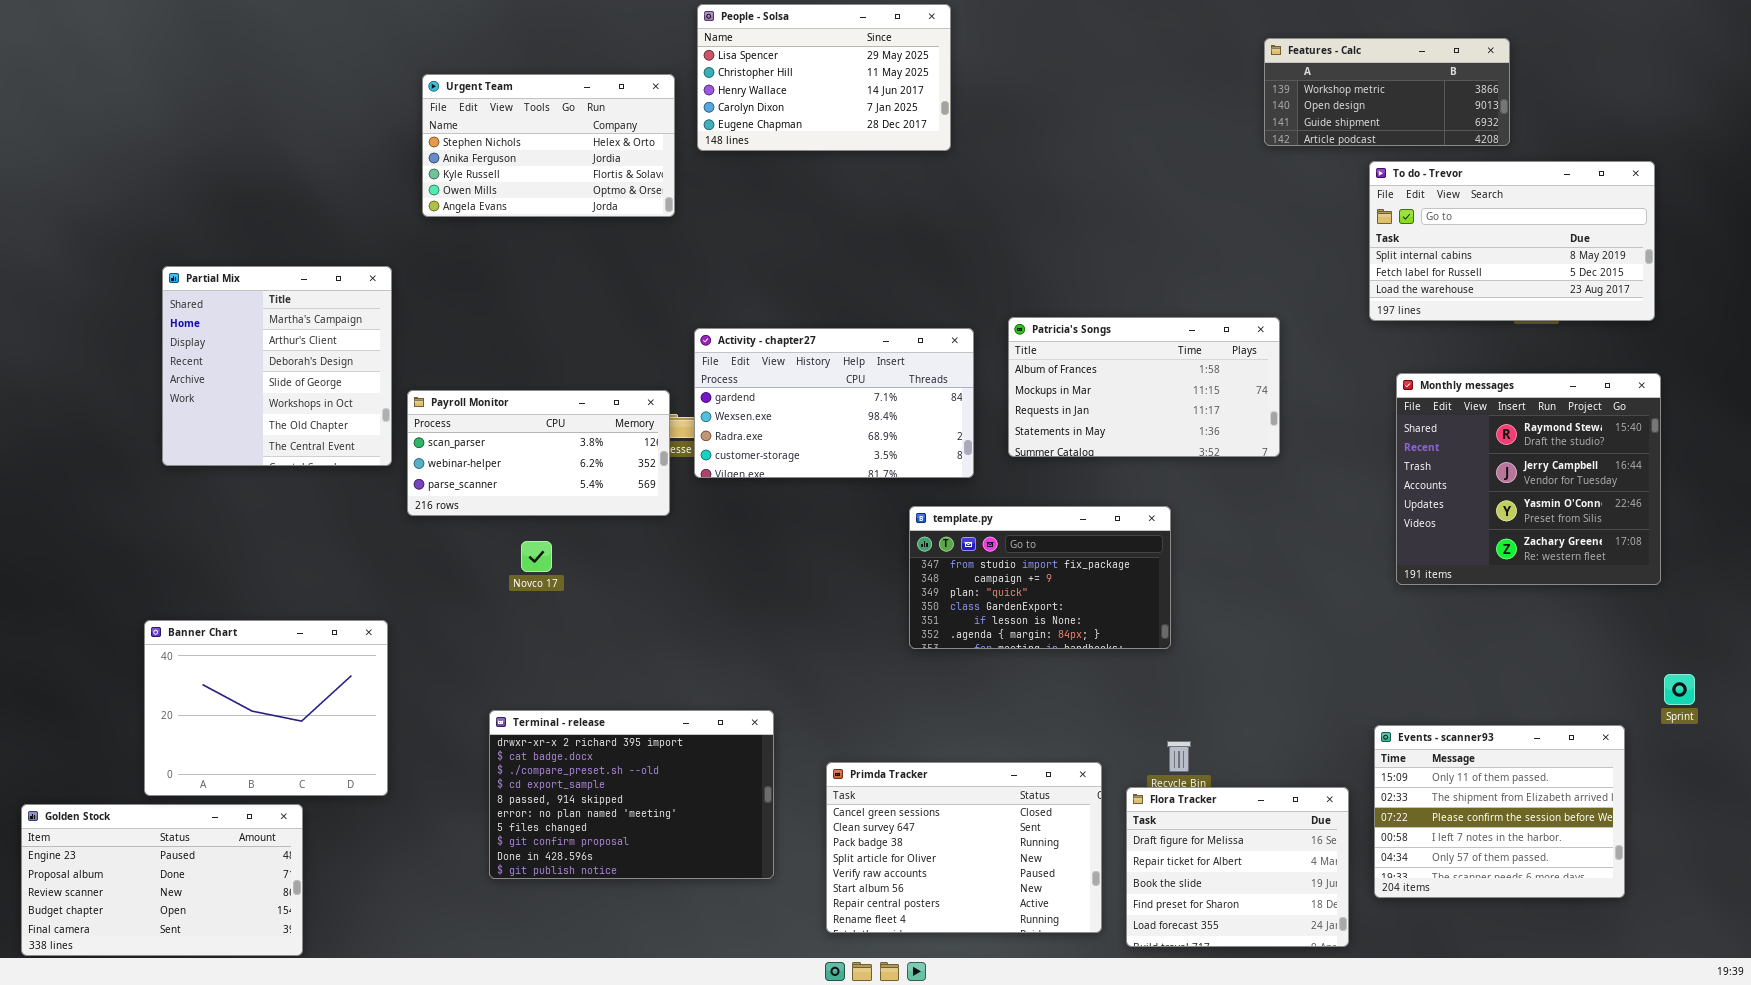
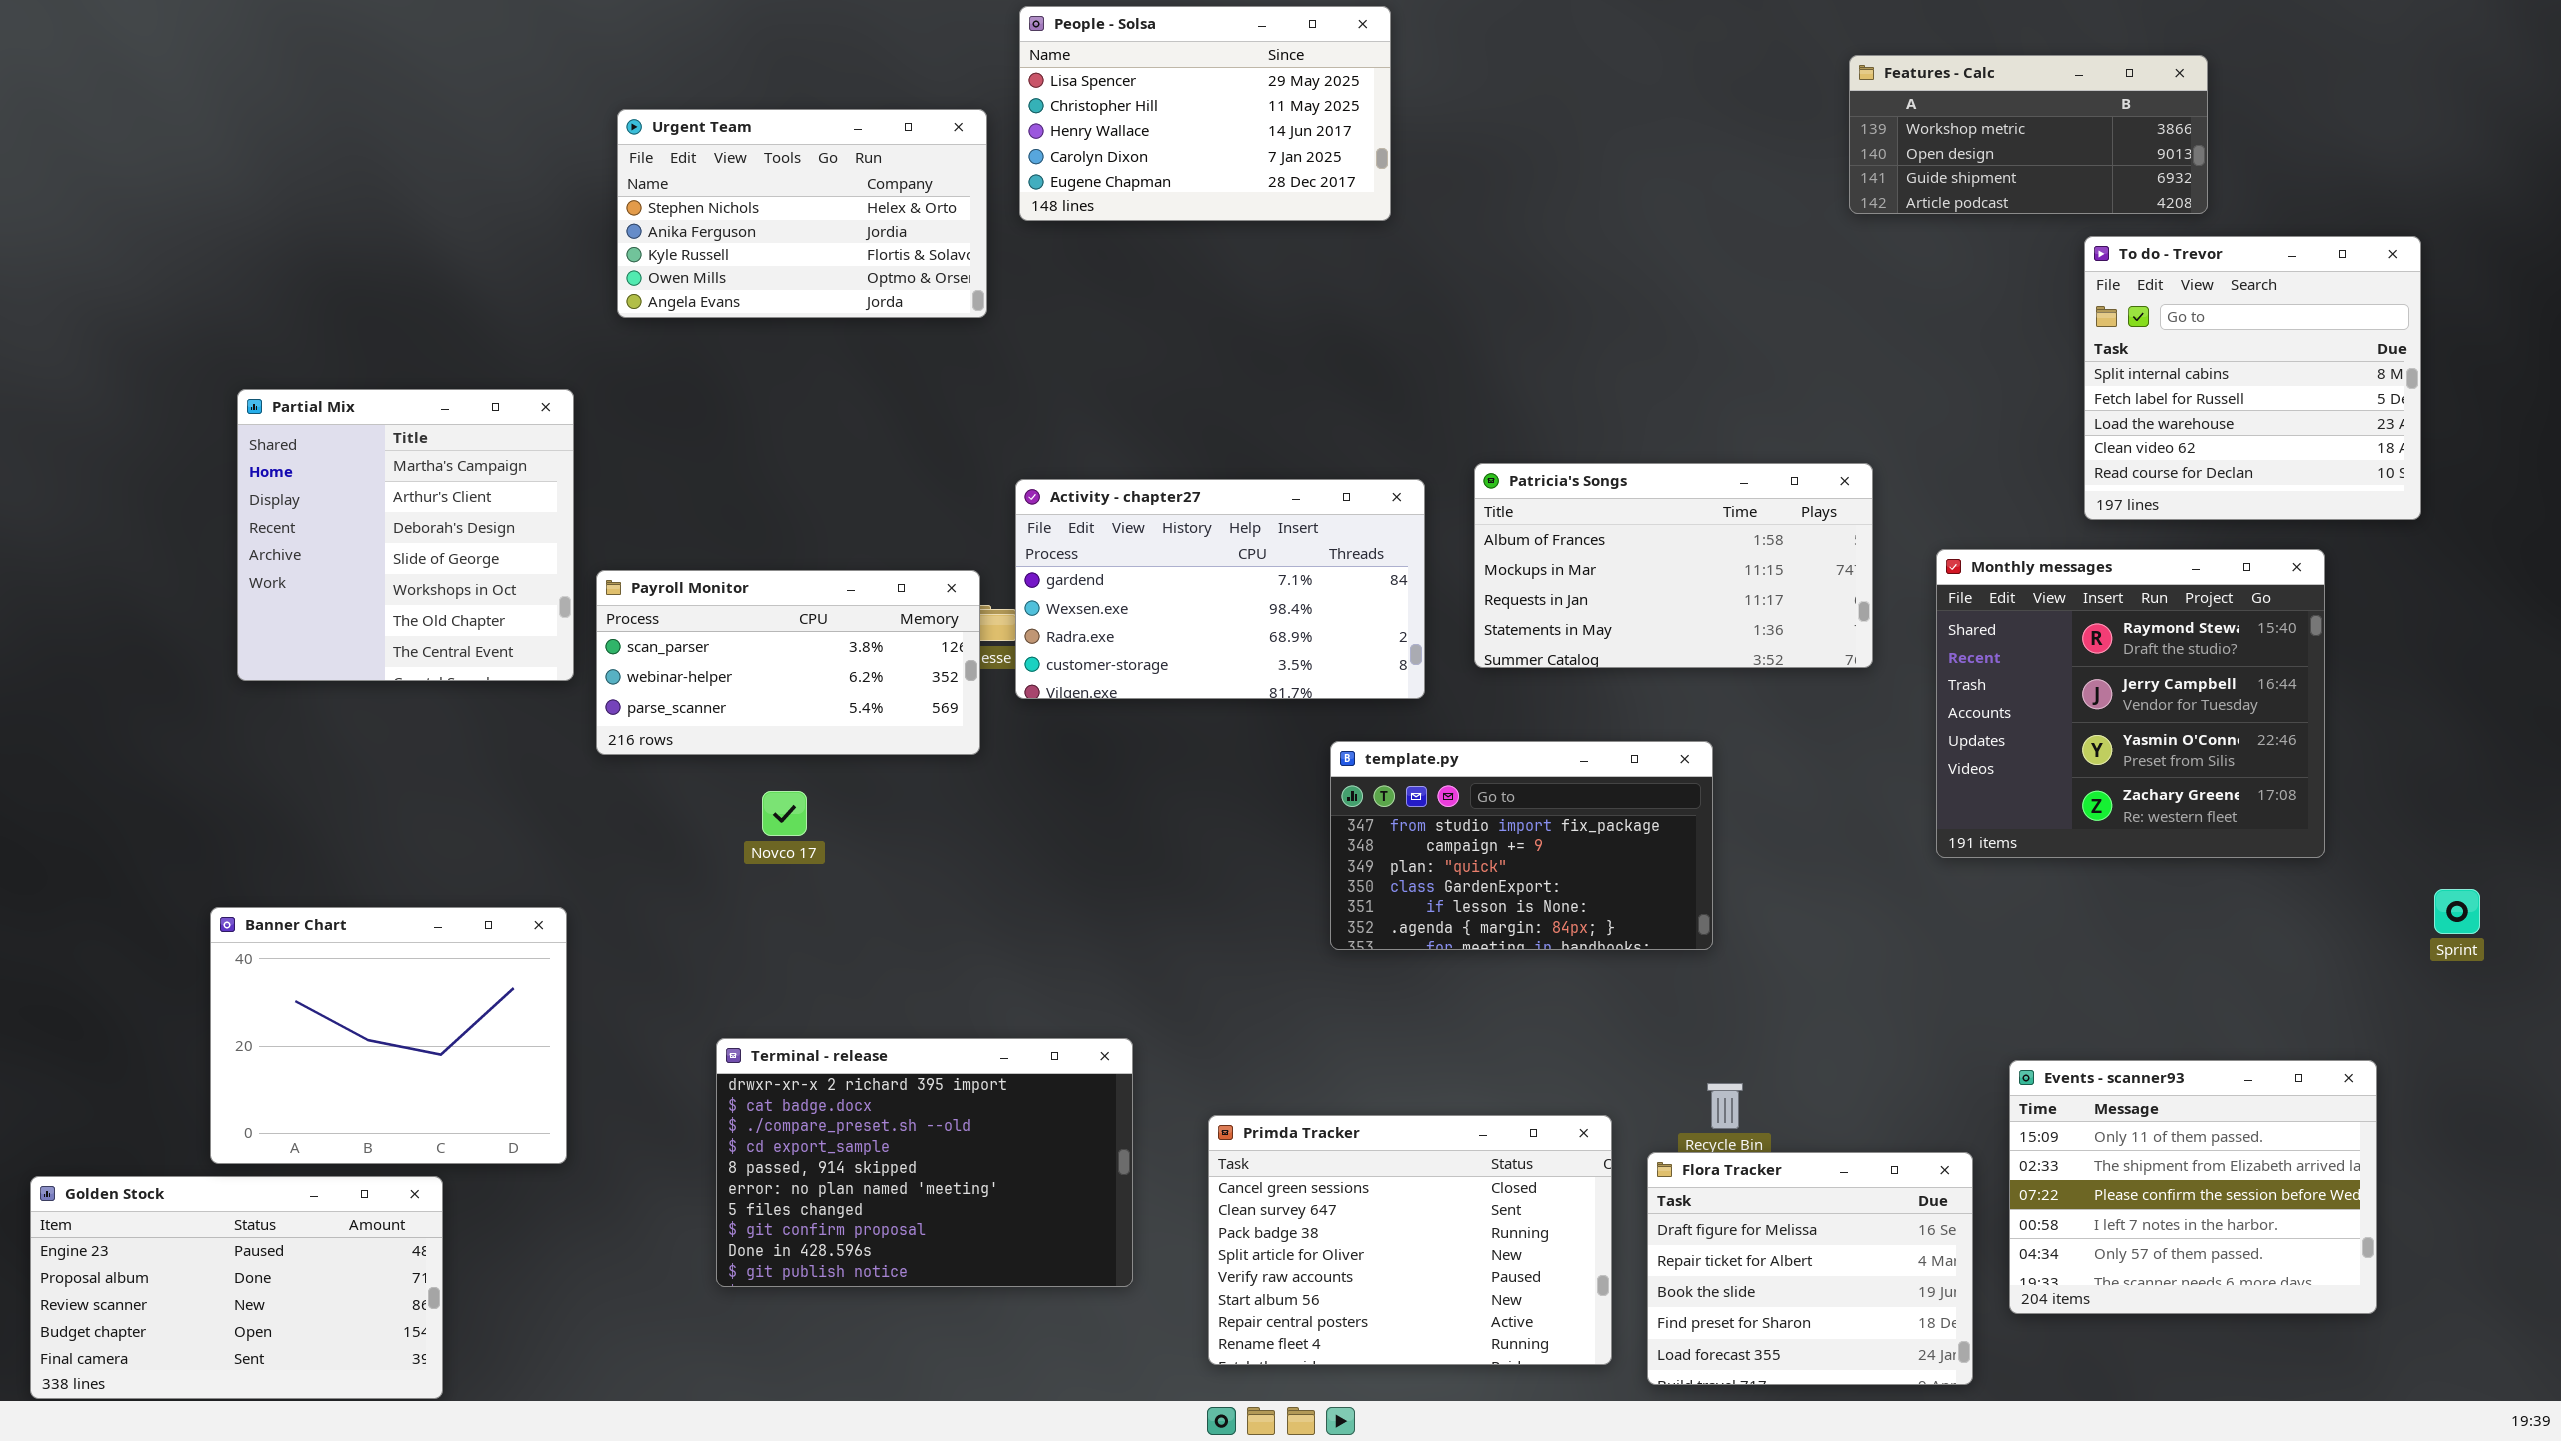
To do - Trevor: [1369,161,1655,321] -> [2084,236,2421,520], resized
Monthly messages: [1396,373,1661,585] -> [1936,549,2325,858], moved
Sprint: [1664,674,1695,705] -> [2434,889,2480,934], moved

